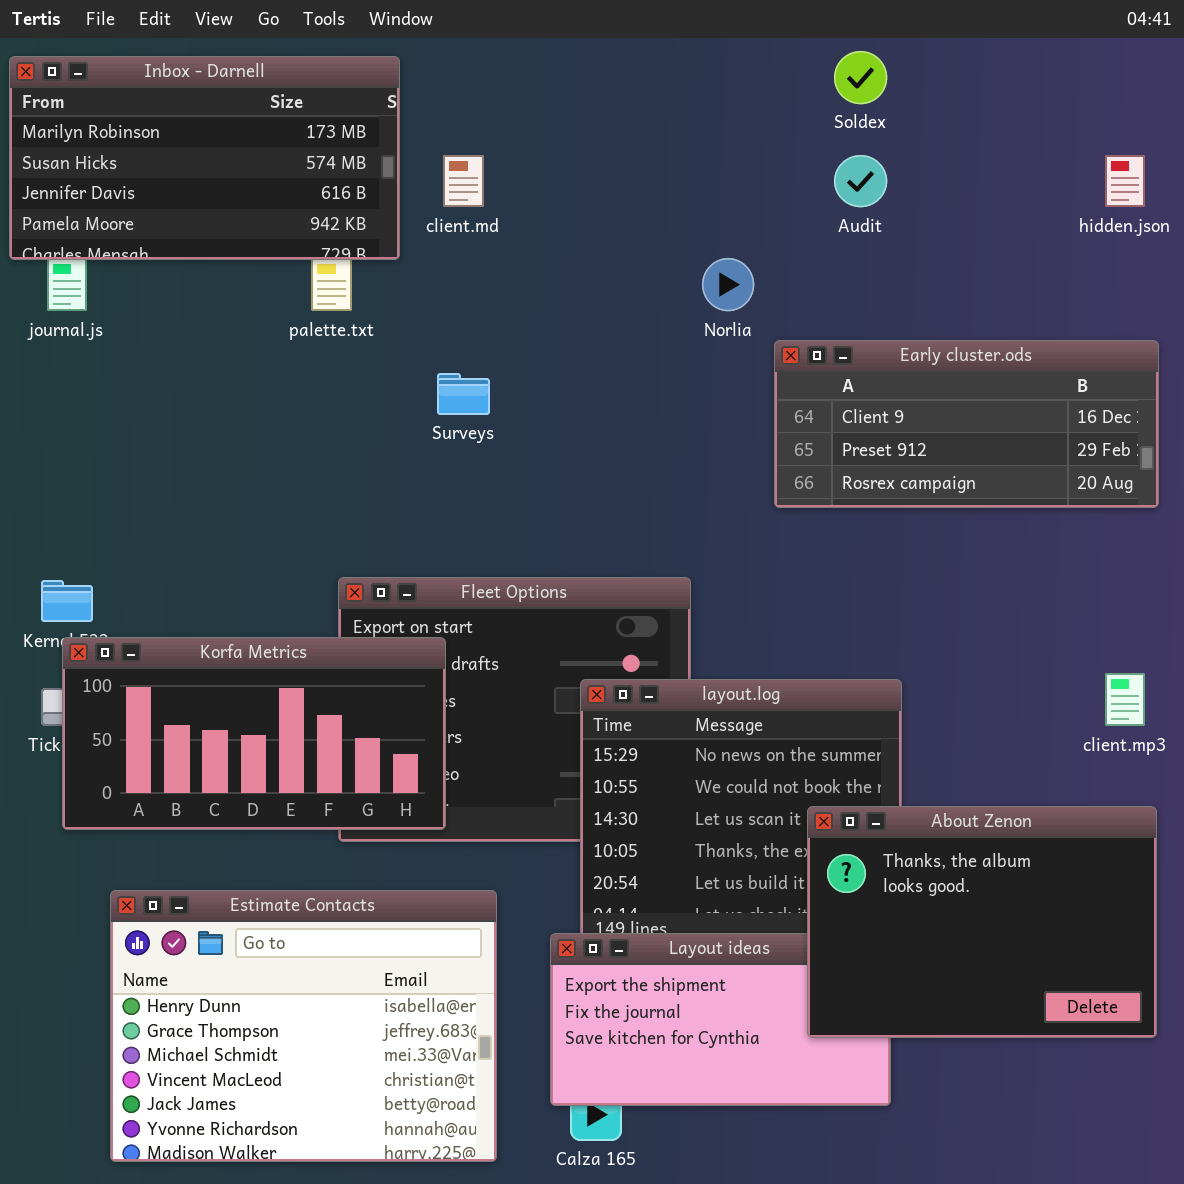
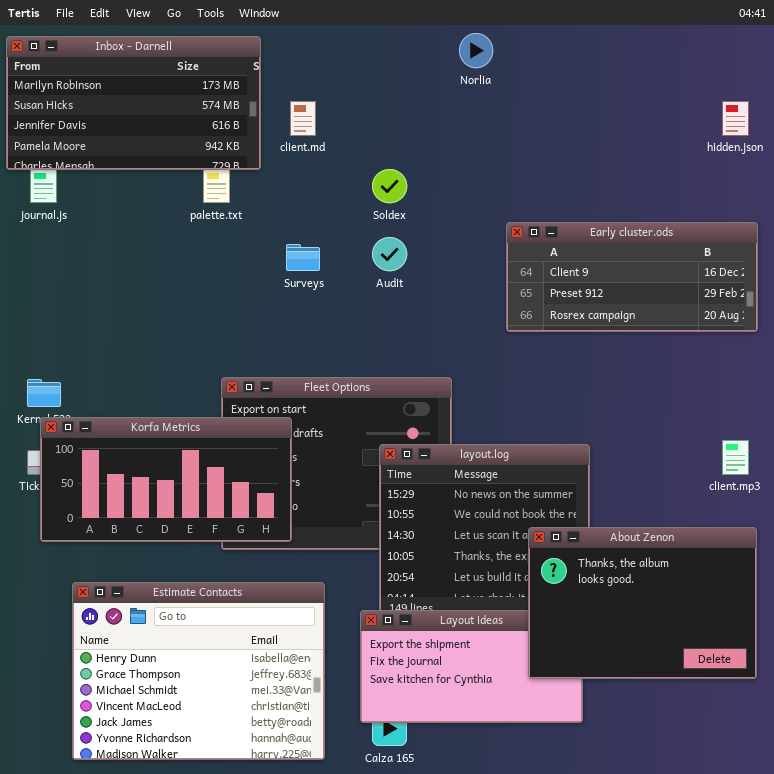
Soldex: [834,51,887,104] -> [372,169,407,203], moved
Audit: [834,155,887,207] -> [372,237,407,271], moved
Norlia: [702,258,754,311] -> [459,33,493,68], moved

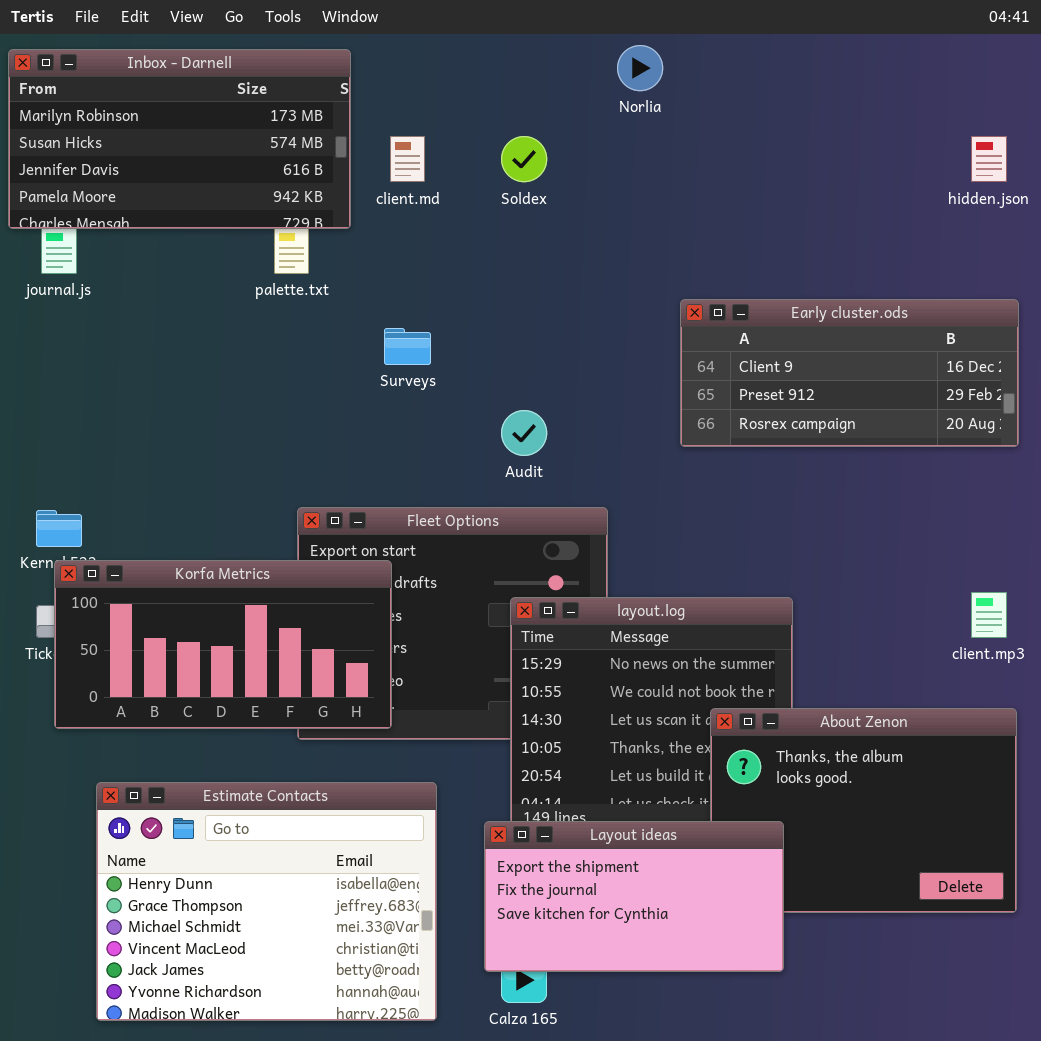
Soldex: [372,169,407,203] -> [501,136,547,182], moved
Audit: [372,237,407,271] -> [501,410,547,456], moved
Layout ideas: [360,610,583,723] -> [484,821,784,972], raised

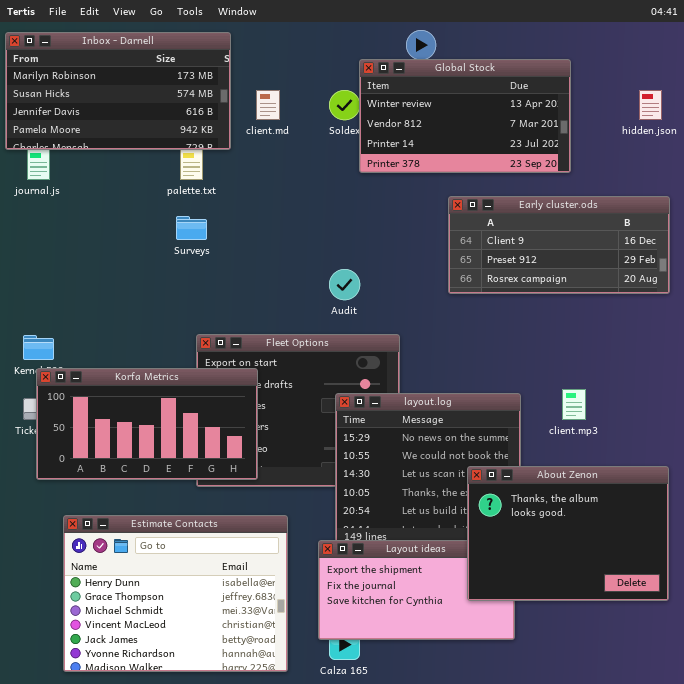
Global Stock: none -> [359,59,571,173], opened
Surveys: [384,328,431,365] -> [176,216,207,240], moved
client.mp3: [971,592,1007,638] -> [562,389,586,420], moved
About Zenon: [710,708,1017,913] -> [467,466,669,601], raised

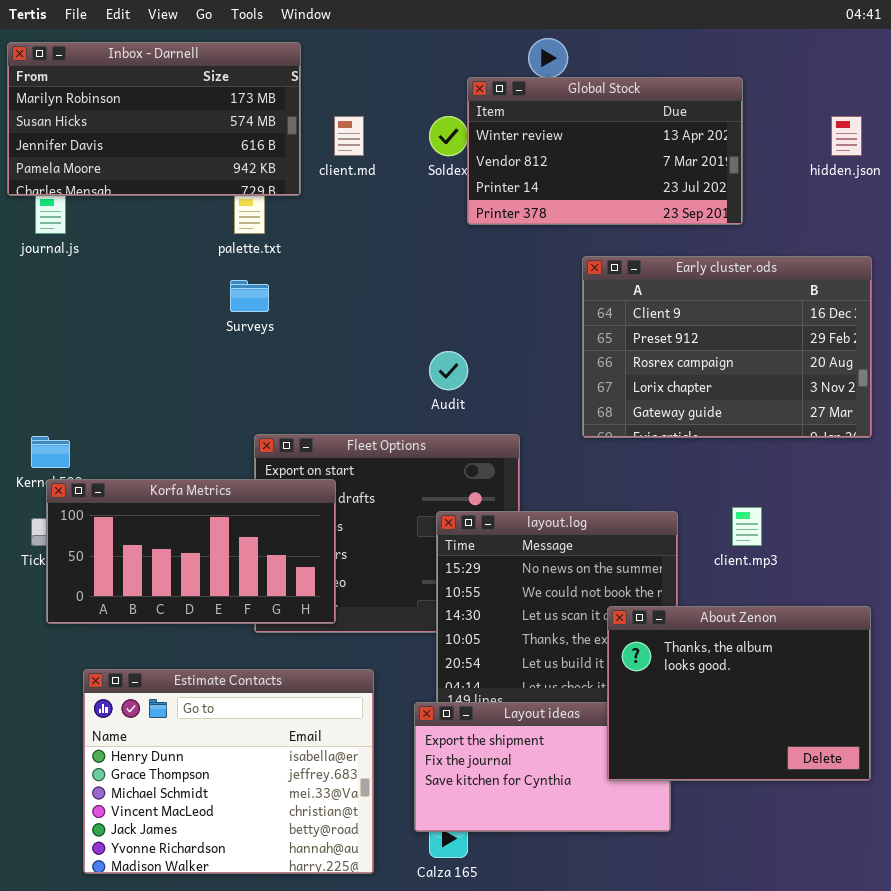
Early cluster.ods: [448,196,670,294] -> [582,256,872,438], resized

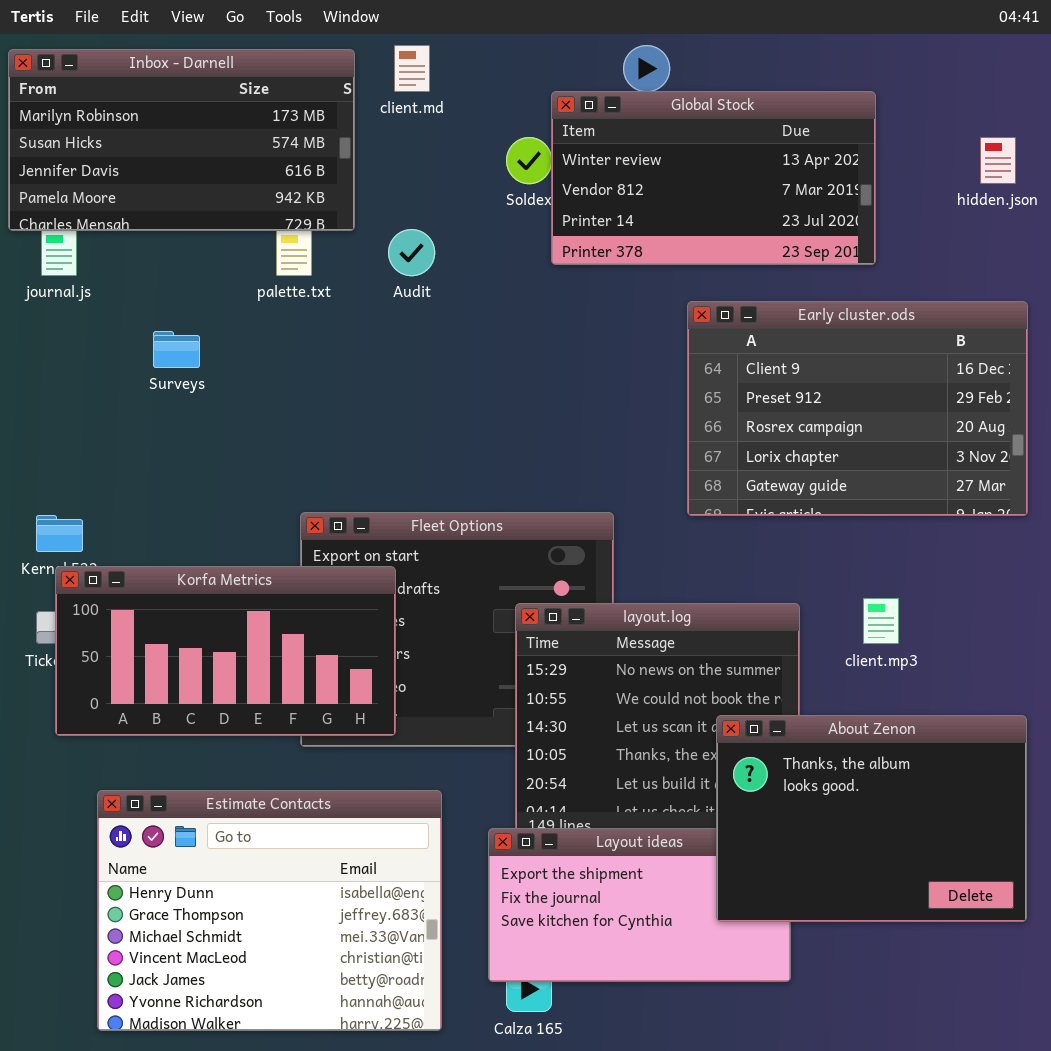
client.md: [334,116,364,156] -> [394,45,430,92], moved
Surveys: [230,280,269,312] -> [153,331,200,368], moved
Audit: [429,351,468,390] -> [388,229,435,276], moved

